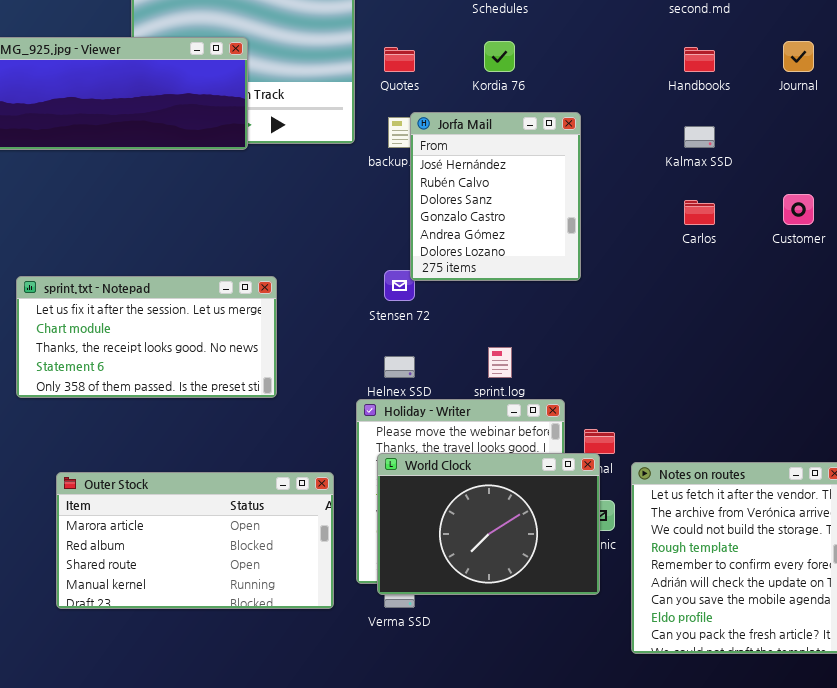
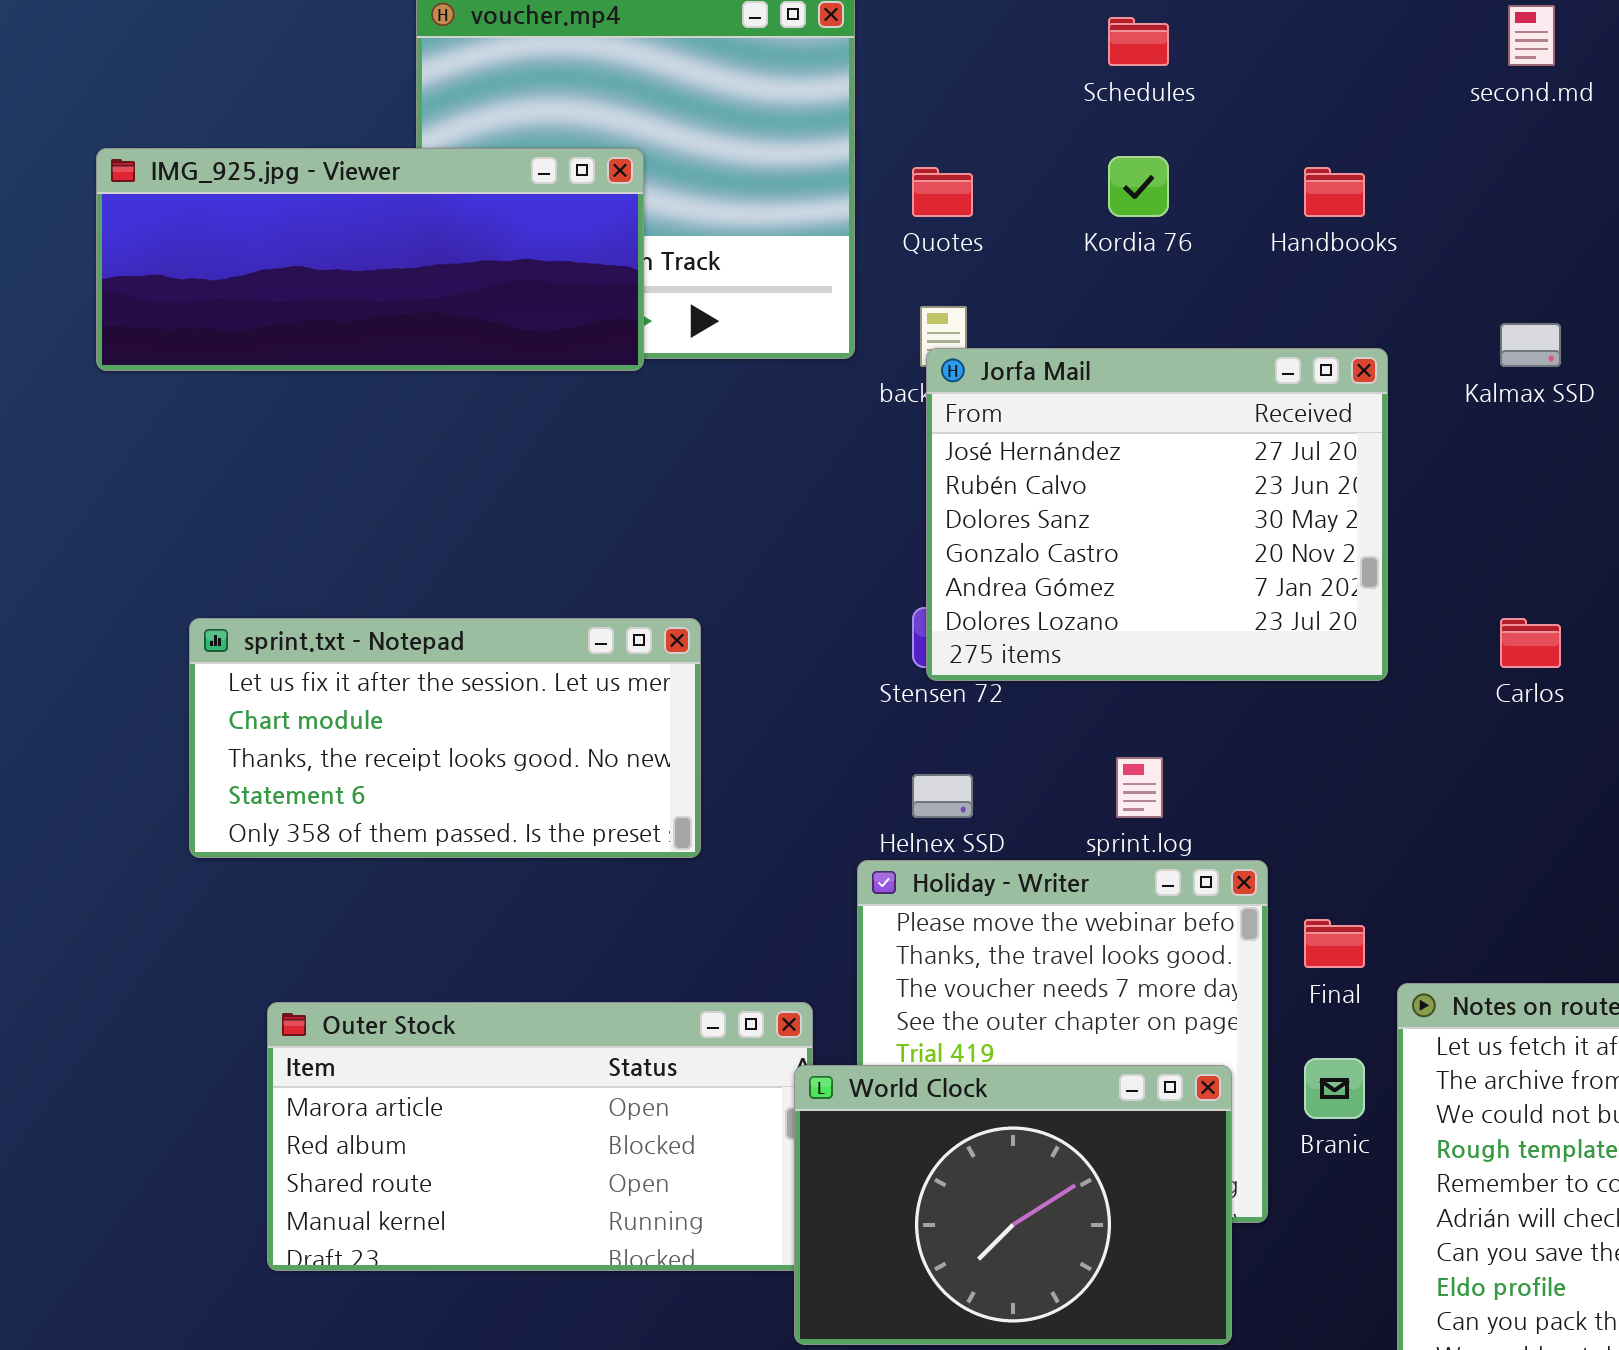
Handbooks: [684,47,715,72] -> [1304,167,1365,217], moved
Jorfa Mail: [410,112,581,281] -> [926,348,1388,681], moved, resized
Carlos: [684,200,715,225] -> [1500,618,1561,668], moved
World Clock: [377,453,600,595] -> [794,1065,1232,1345], moved

